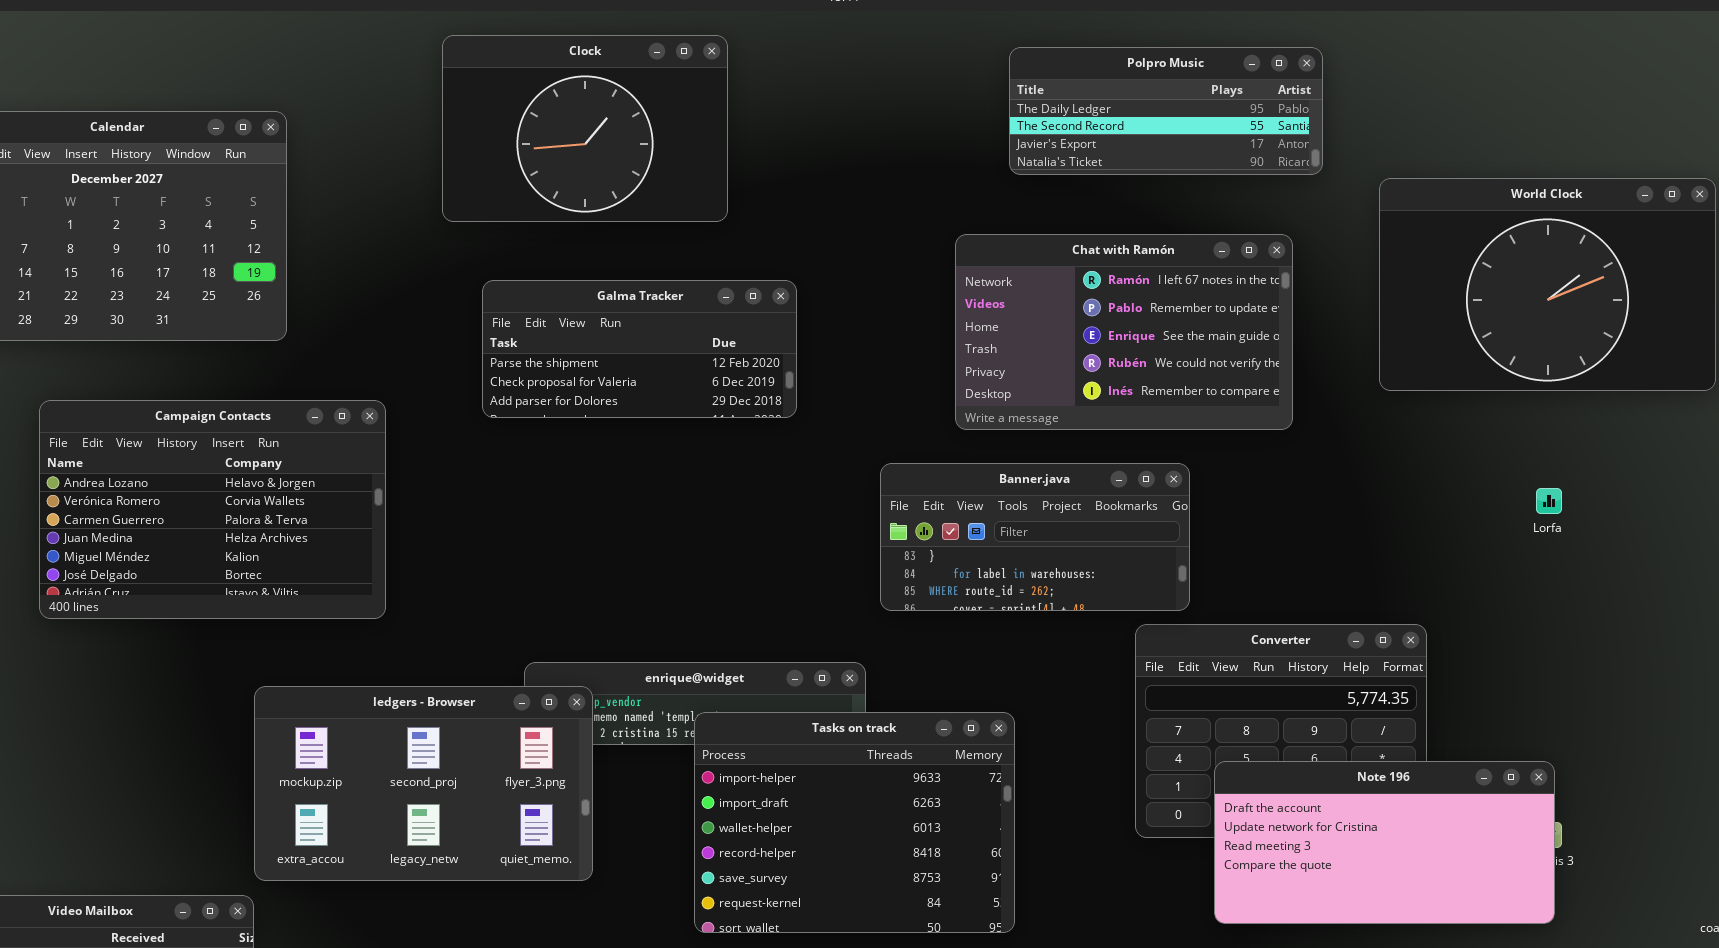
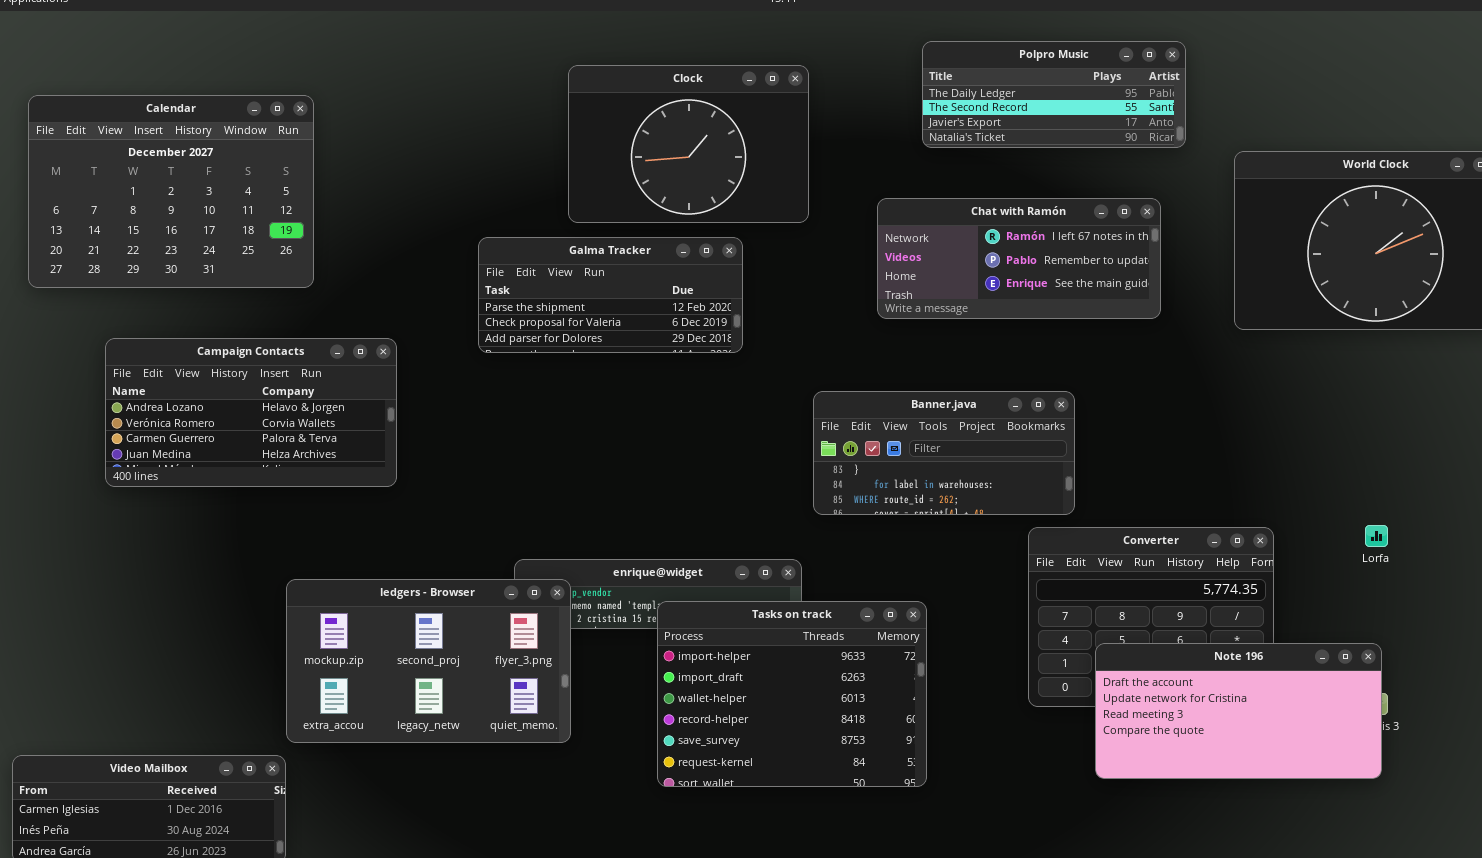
Clock: [442,35,728,222] -> [568,65,809,223], moved
Chat with Ramón: [955,234,1293,430] -> [877,198,1161,319], resized
Campaign Contacts: [39,400,386,619] -> [105,338,397,487], resized
Lorfa: [1536,488,1562,514] -> [1365,525,1388,547], moved

